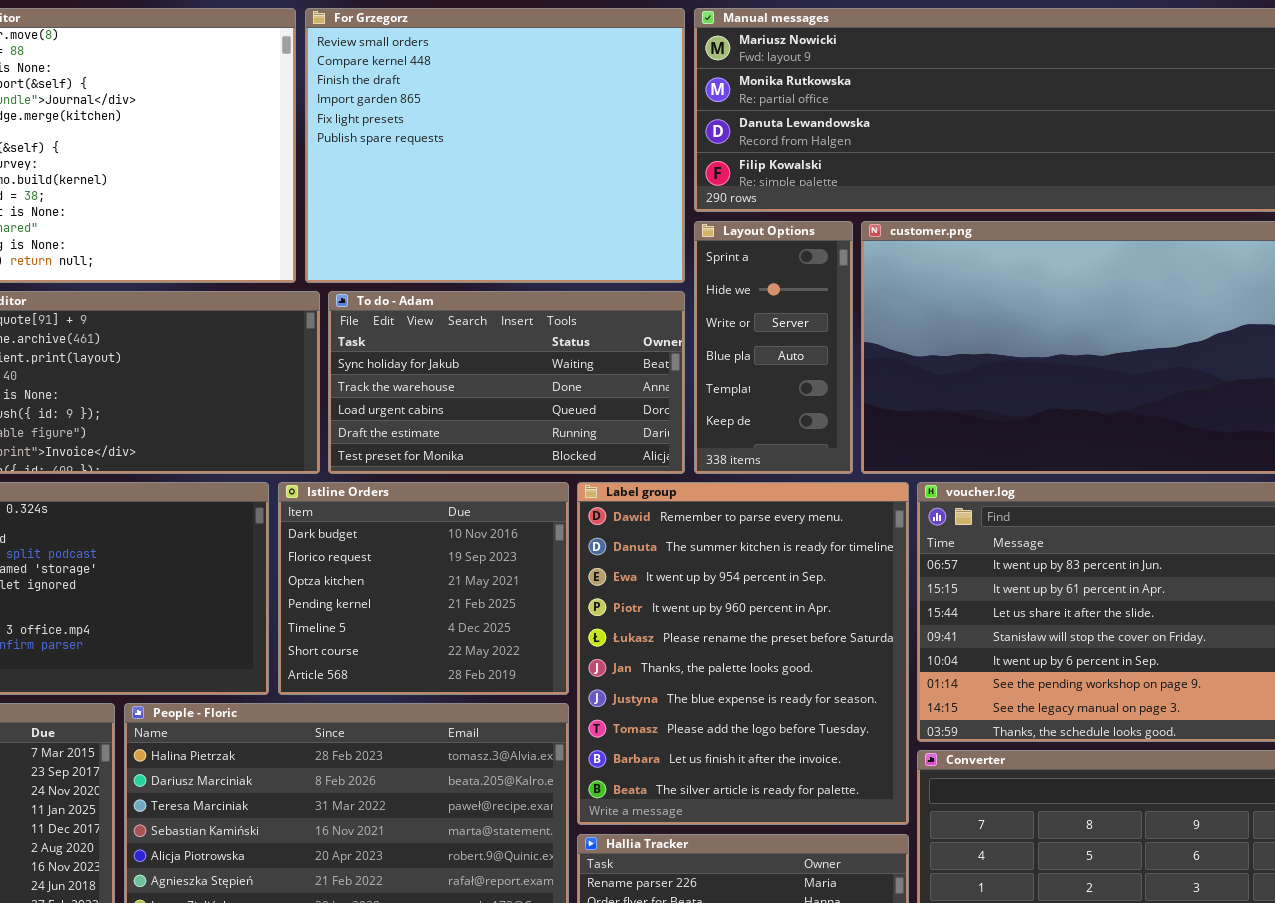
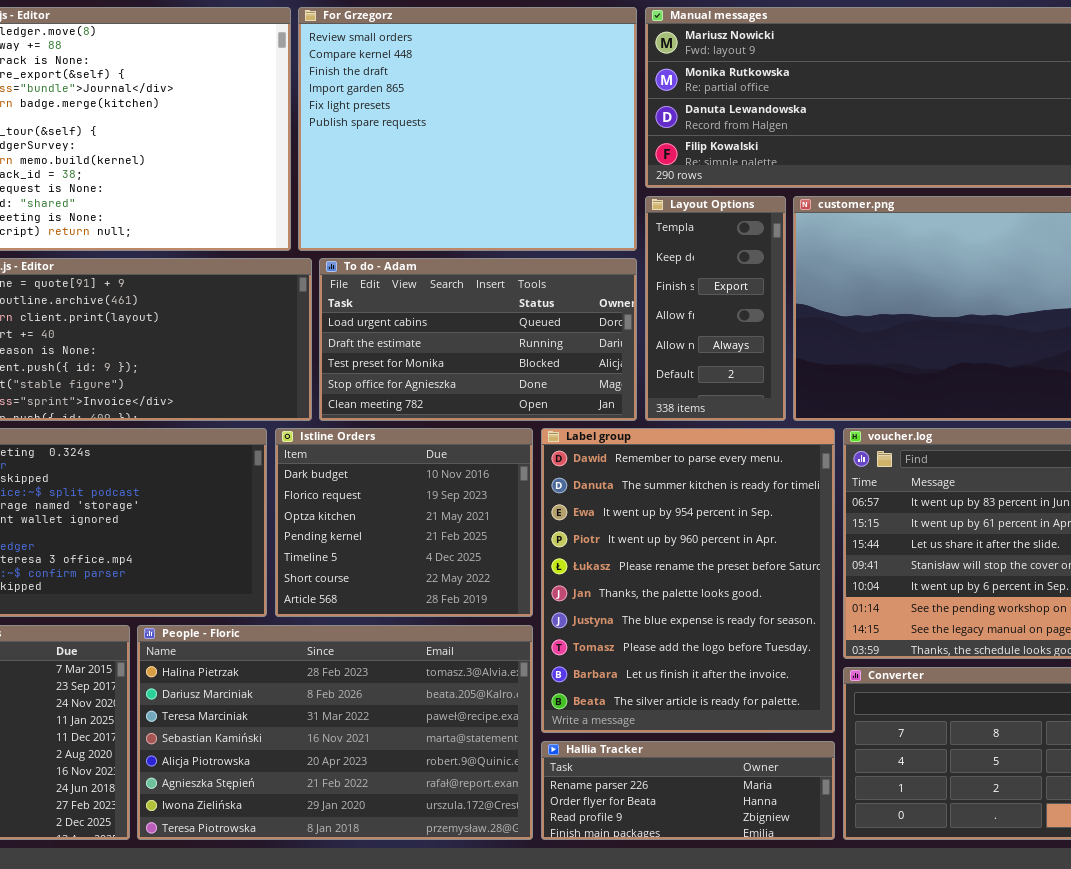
Layout Options: [694,221,853,474] -> [645,196,786,421], scrolled down 4 rows
To do - Adam: [328,291,685,474] -> [319,258,637,421], scrolled down 2 rows

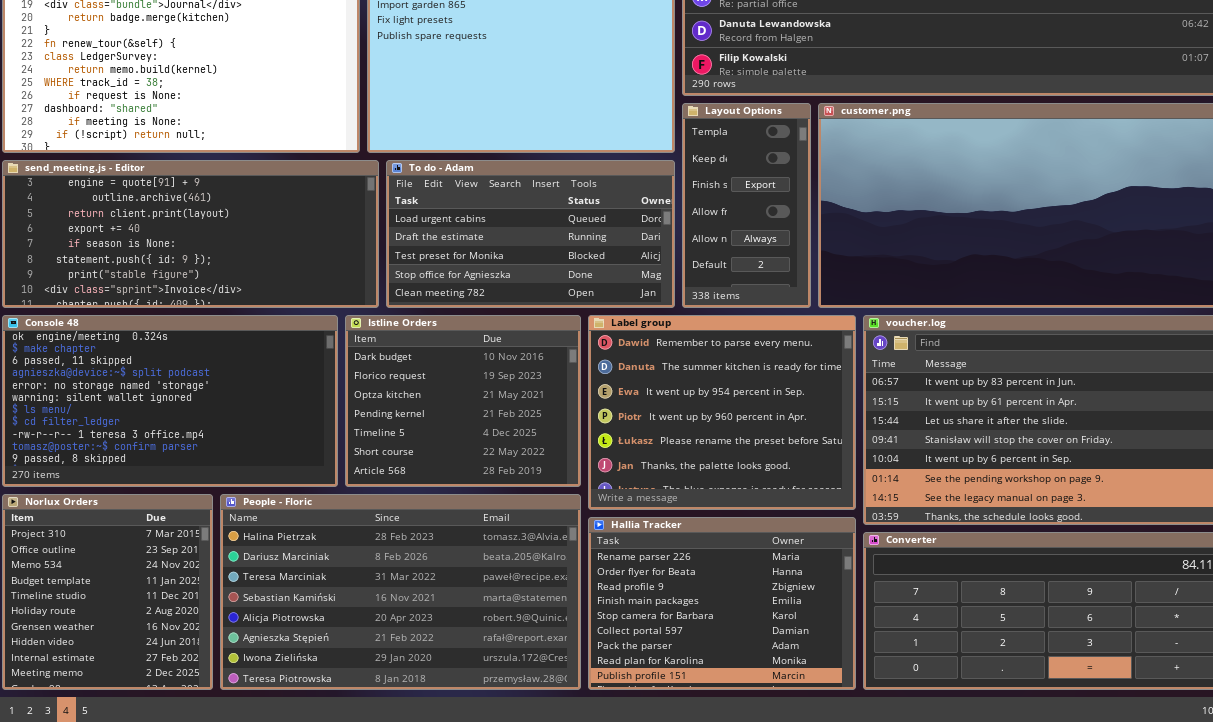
Label group: [541,428,835,733] -> [588,315,856,510], resized
Hallia Tracker: [541,741,835,840] -> [588,517,856,690], resized

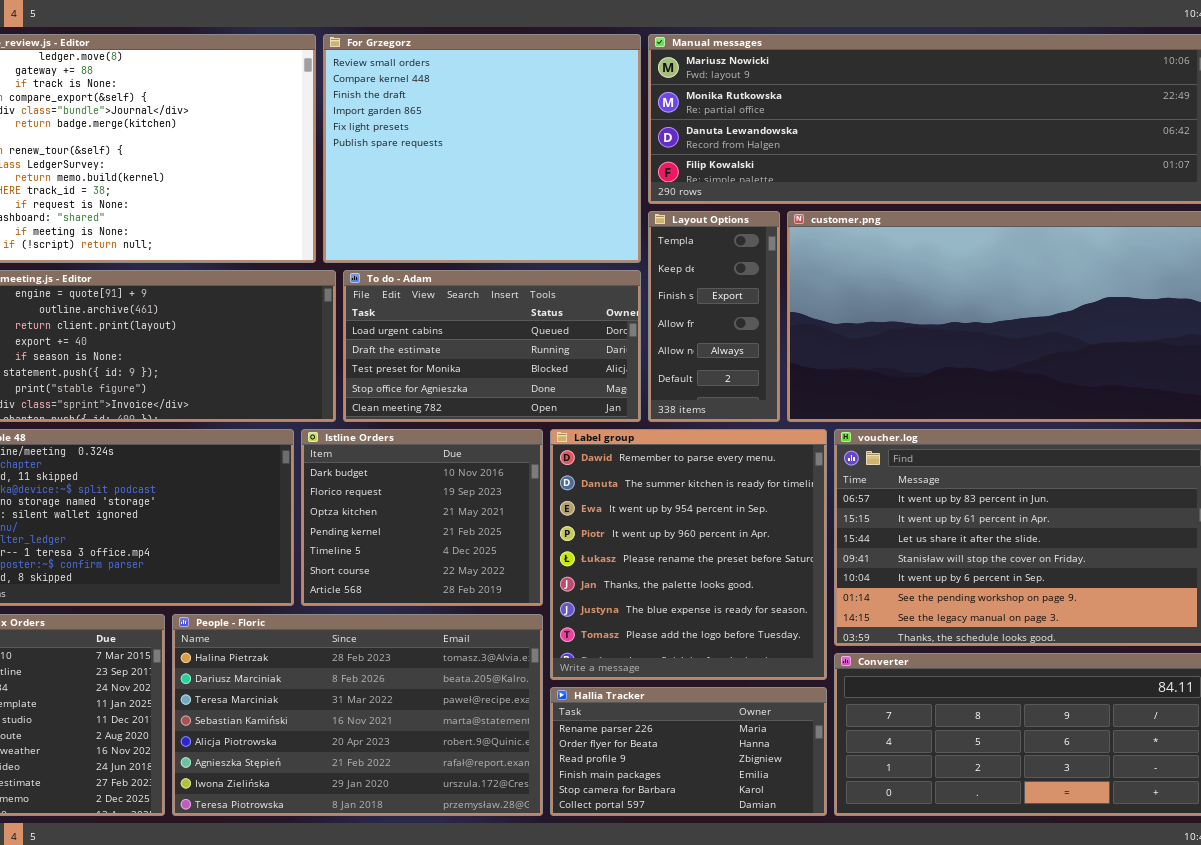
Label group: [588,315,856,510] -> [550,429,827,680], resized
Hallia Tracker: [588,517,856,690] -> [550,687,827,816], resized

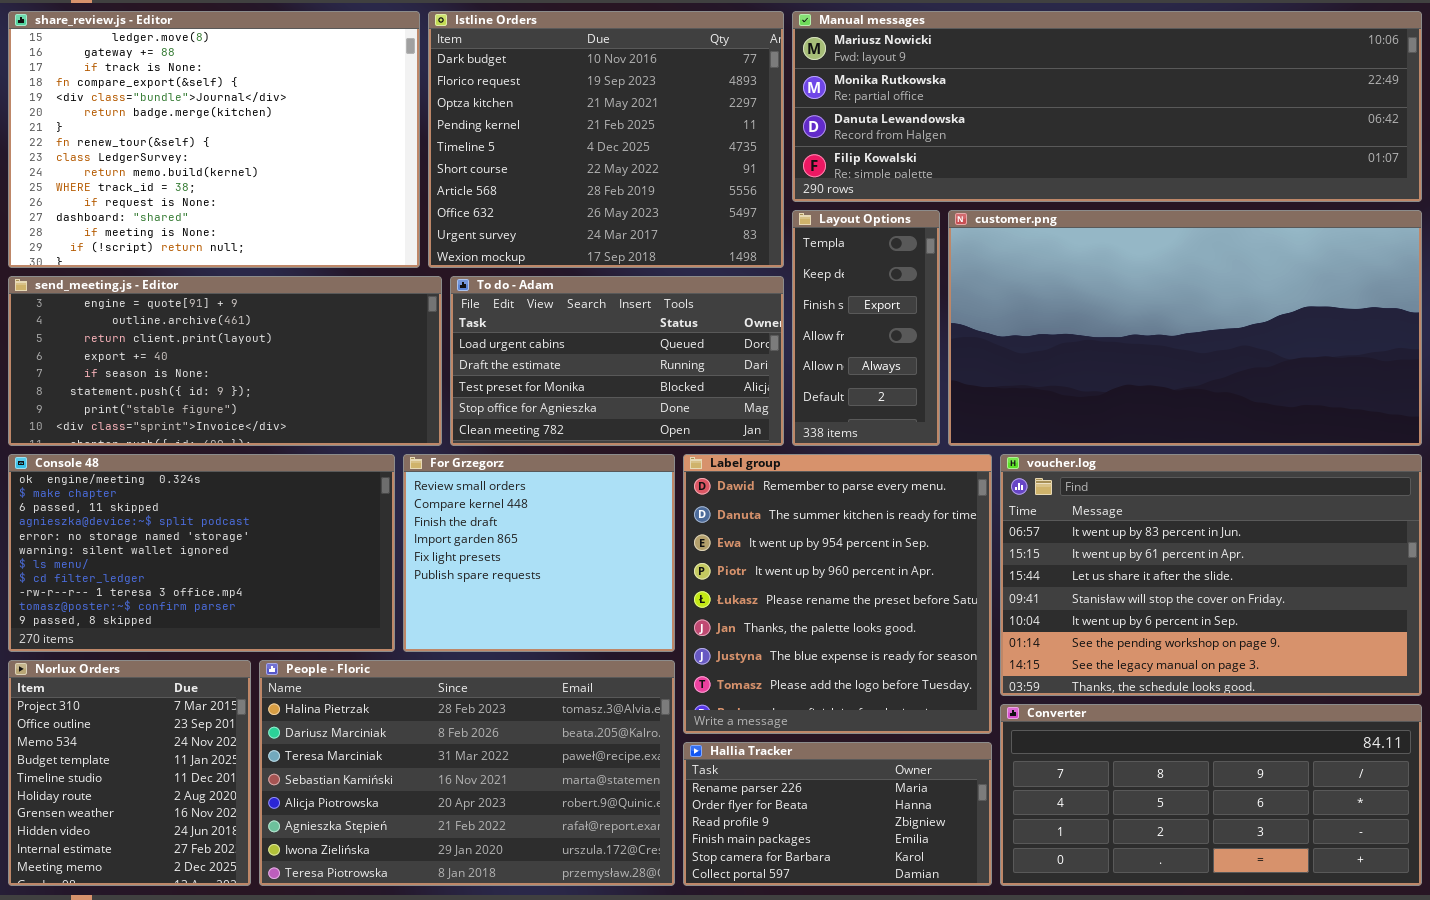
For Grzegorz: [323,34,641,263] -> [403,454,675,652], moved, resized
Istline Orders: [301,429,543,606] -> [428,11,784,268], moved, resized

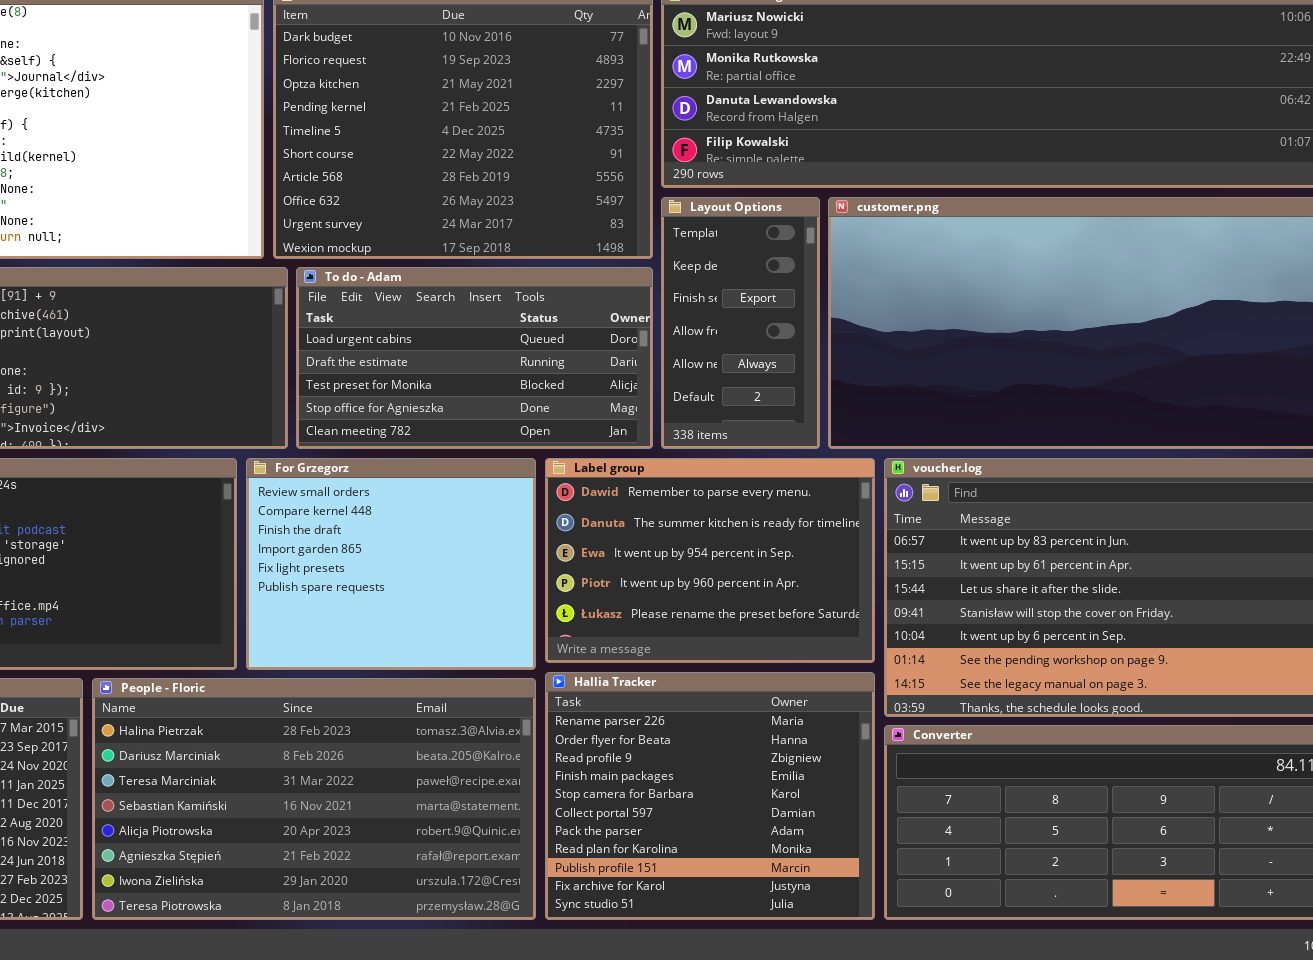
Label group: [683,454,992,734] -> [545,458,875,663], resized
Hallia Tracker: [683,742,992,886] -> [545,672,875,920], resized

